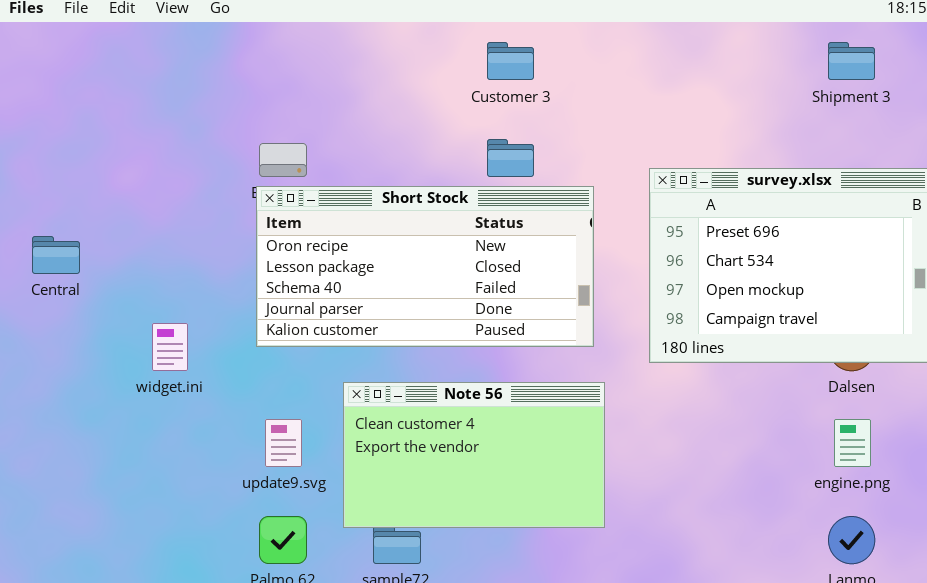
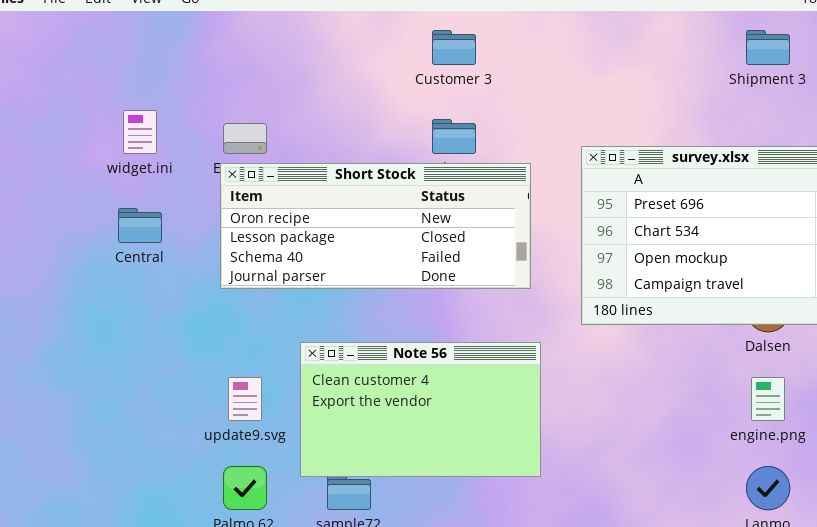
Short Stock: [256,186,594,347] -> [220,163,531,289], resized
Central: [32,236,80,274] -> [118,208,162,243], moved
widget.ini: [152,323,188,371] -> [123,110,157,154], moved

